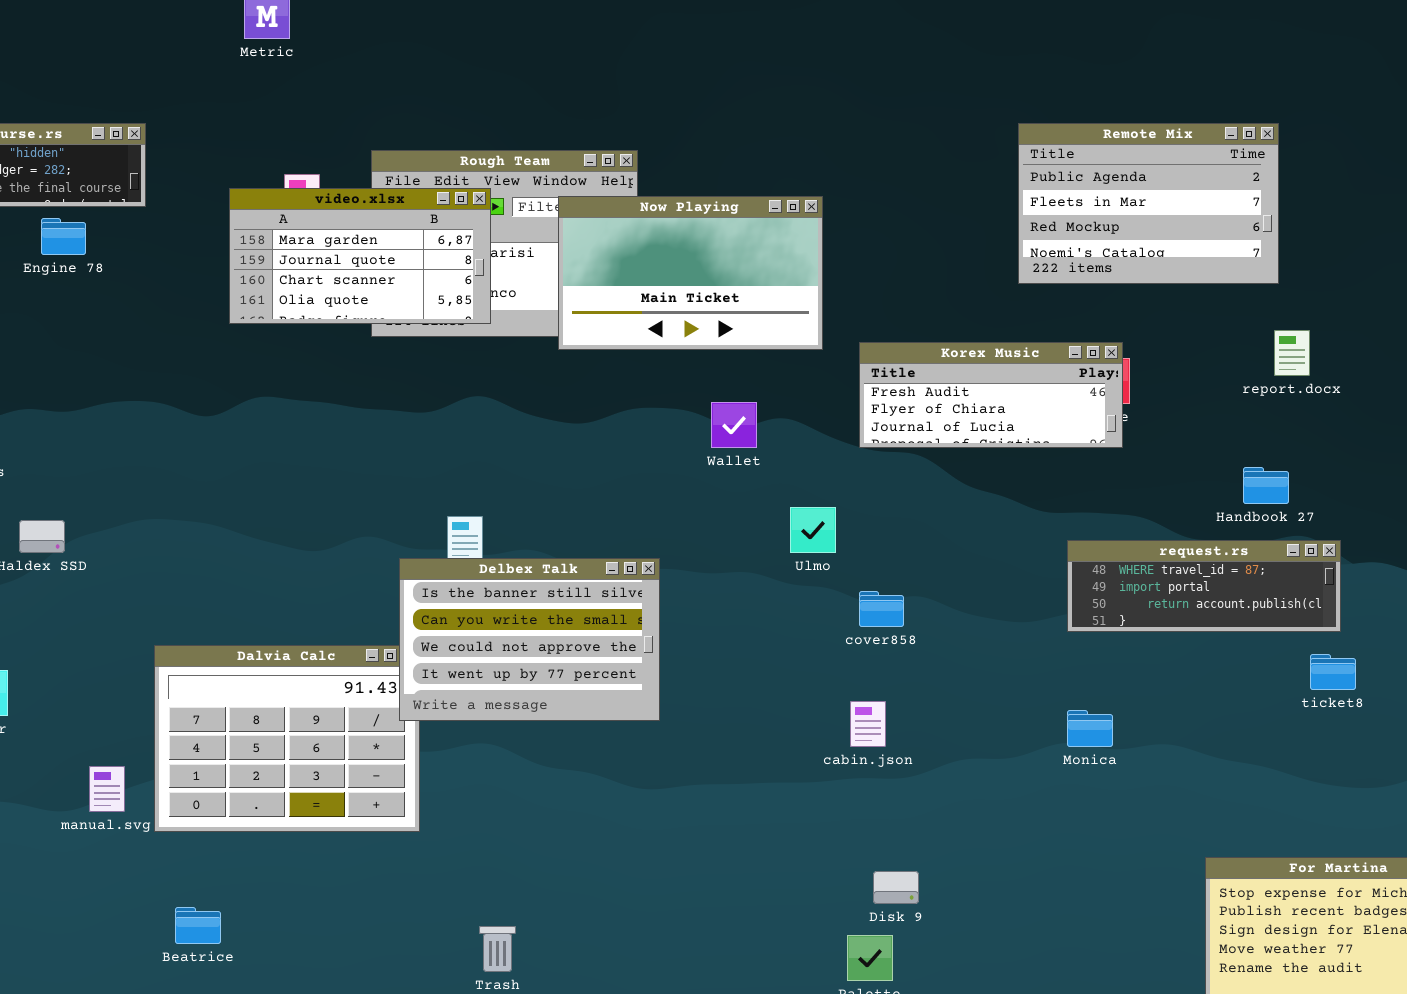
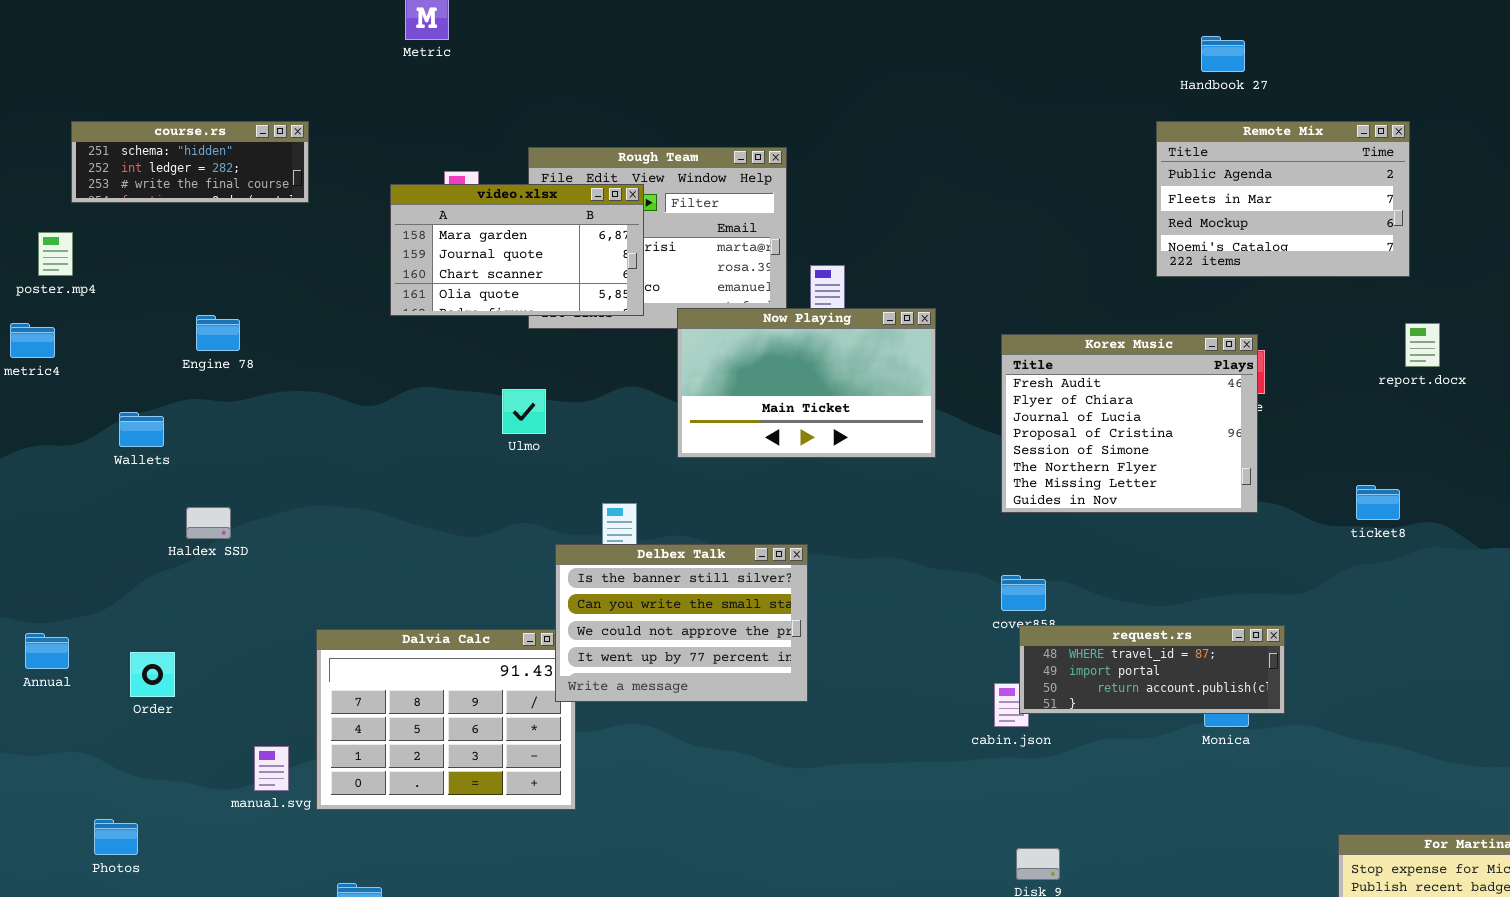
Now Playing: [558,196,823,350] -> [677,308,936,458], moved
Engine 78: [41,218,86,255] -> [196,315,240,351], moved
Korex Music: [859,342,1123,448] -> [1001,334,1258,513], resized
Handbook 27: [1243,467,1289,504] -> [1201,36,1245,72], moved
Ulmo: [790,507,836,553] -> [502,389,546,434], moved
request.rs: [1067,540,1341,632] -> [1019,625,1285,714], moved
ticket8: [1310,654,1356,690] -> [1356,485,1400,520], moved

